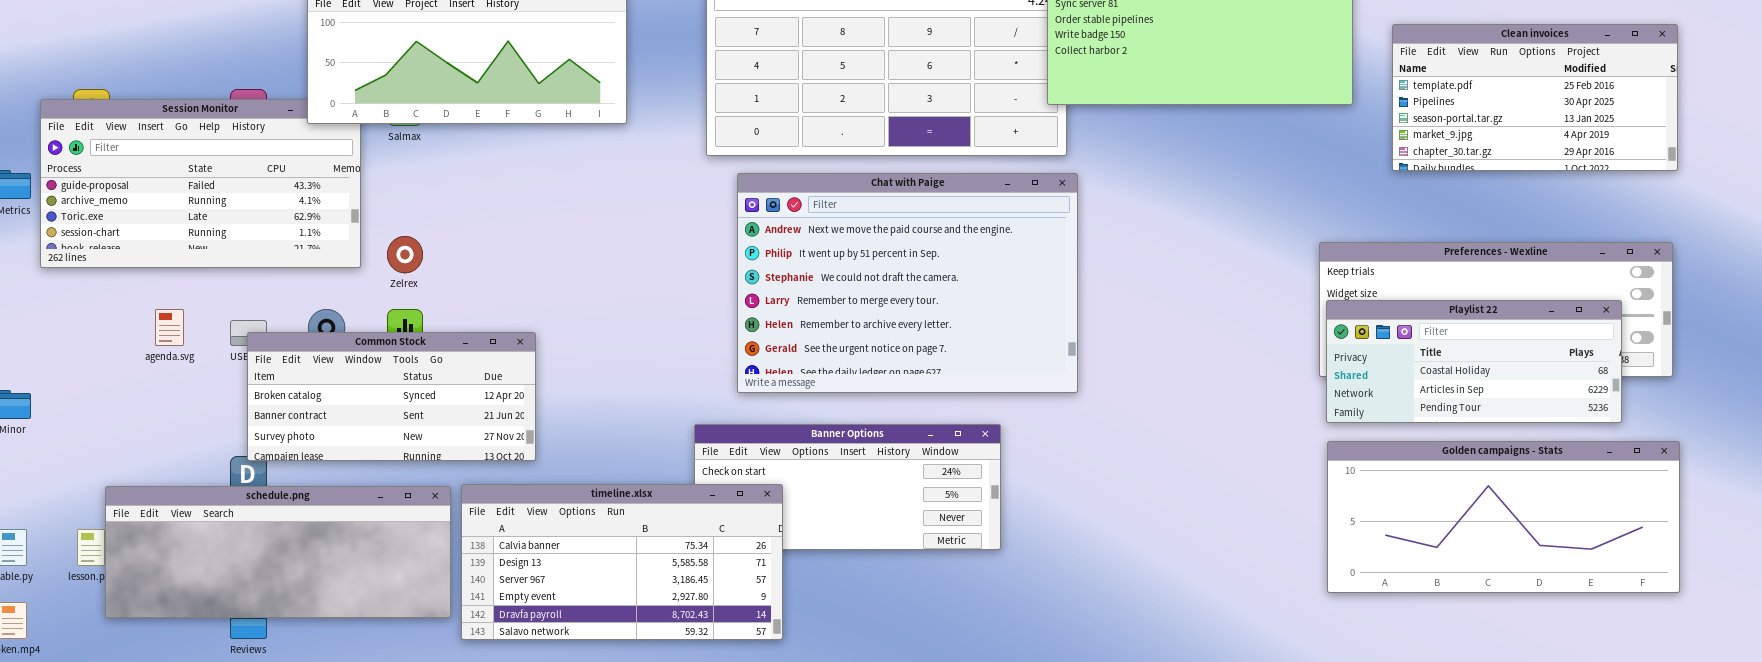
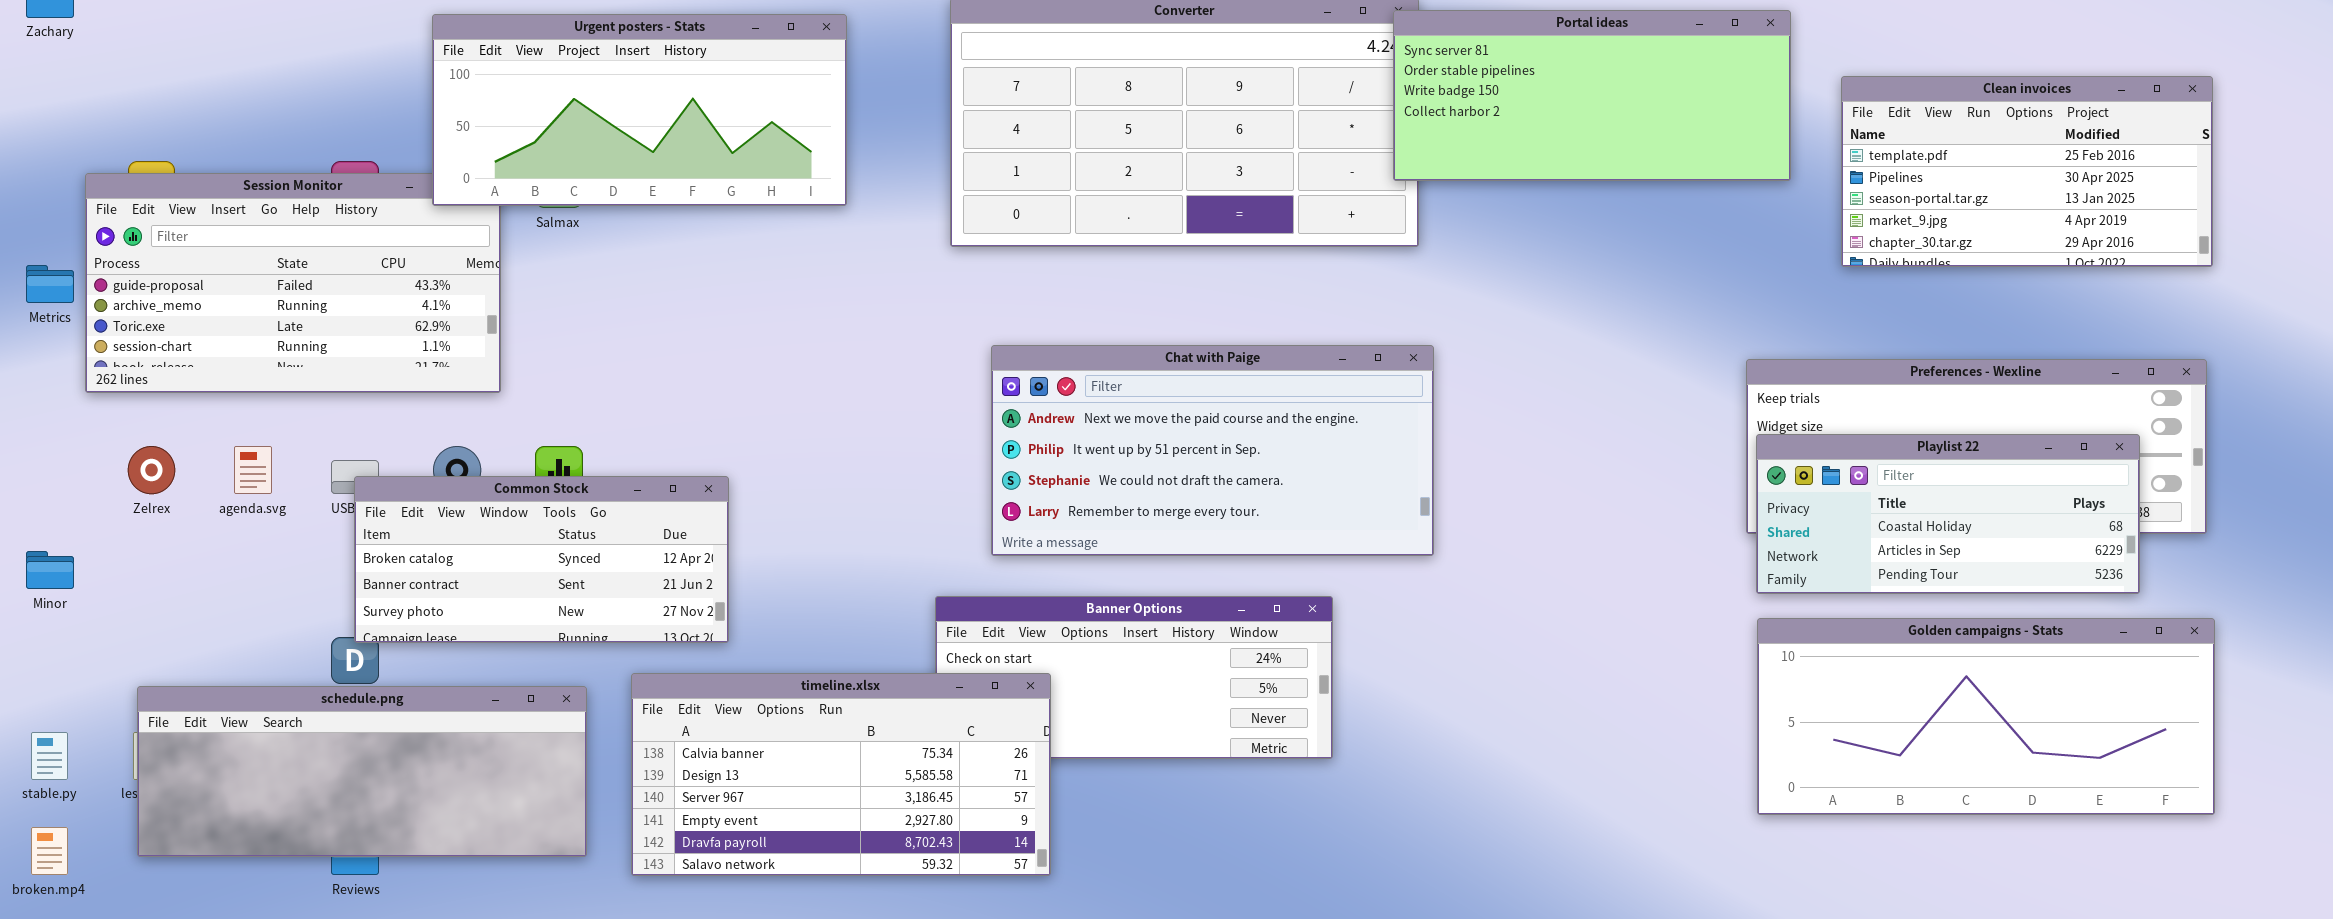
Chat with Paige: [737,173,1078,393] -> [991,345,1434,556], resized
Zelrex: [387,236,423,273] -> [128,446,175,494], moved
schedule.png: [105,486,451,618] -> [137,686,587,857], moved

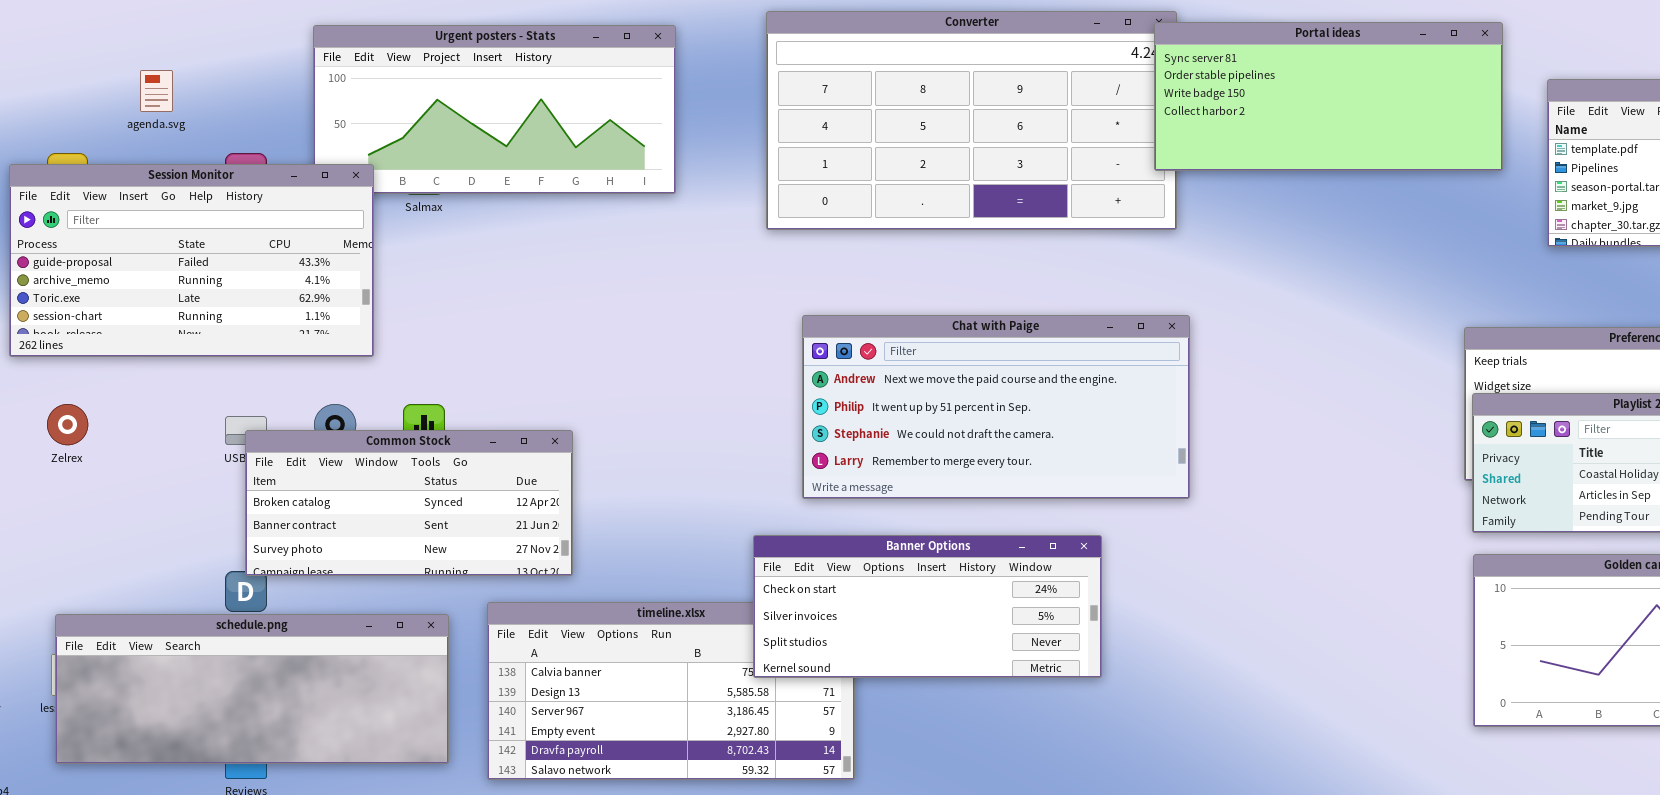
Session Monitor: [85,173,501,393] -> [9,164,374,357], raised
agenda.svg: [234,446,272,494] -> [140,70,173,112], moved
Banner Options: [935,596,1333,759] -> [753,535,1102,678], raised

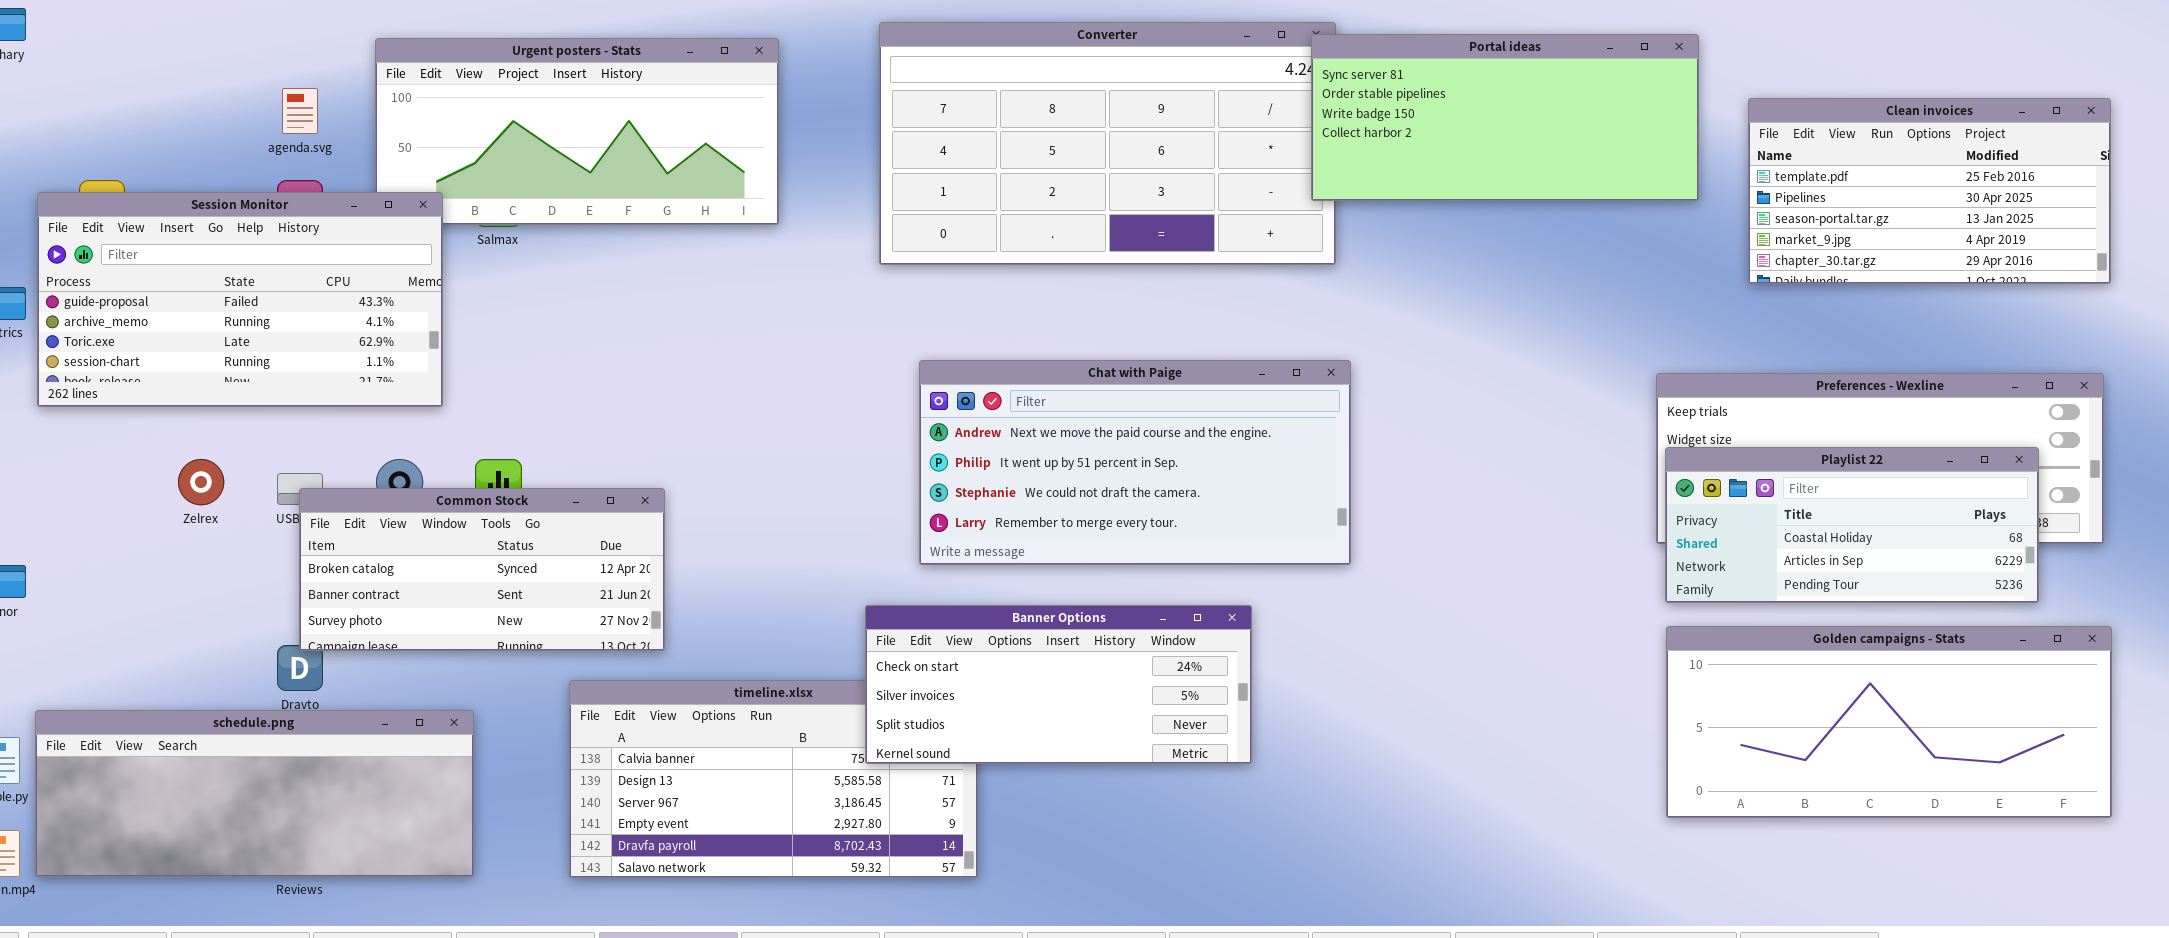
agenda.svg: [140,70,173,112] -> [282,88,318,134], moved
Zelrex: [47,404,88,445] -> [178,459,224,505], moved
schedule.png: [55,614,449,764] -> [35,710,474,877], moved

